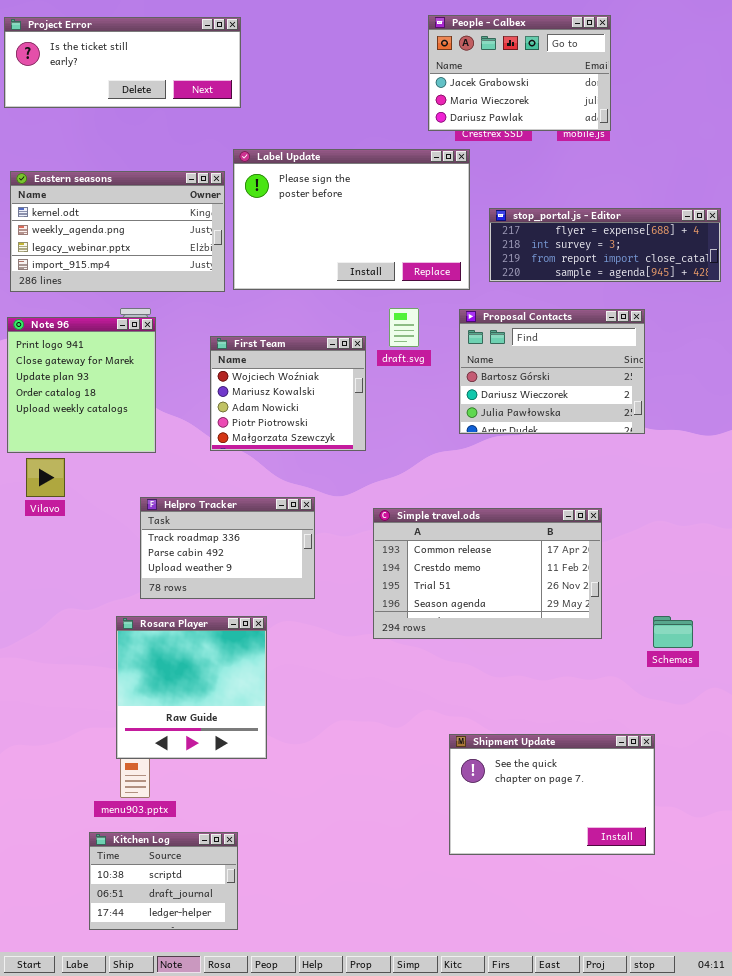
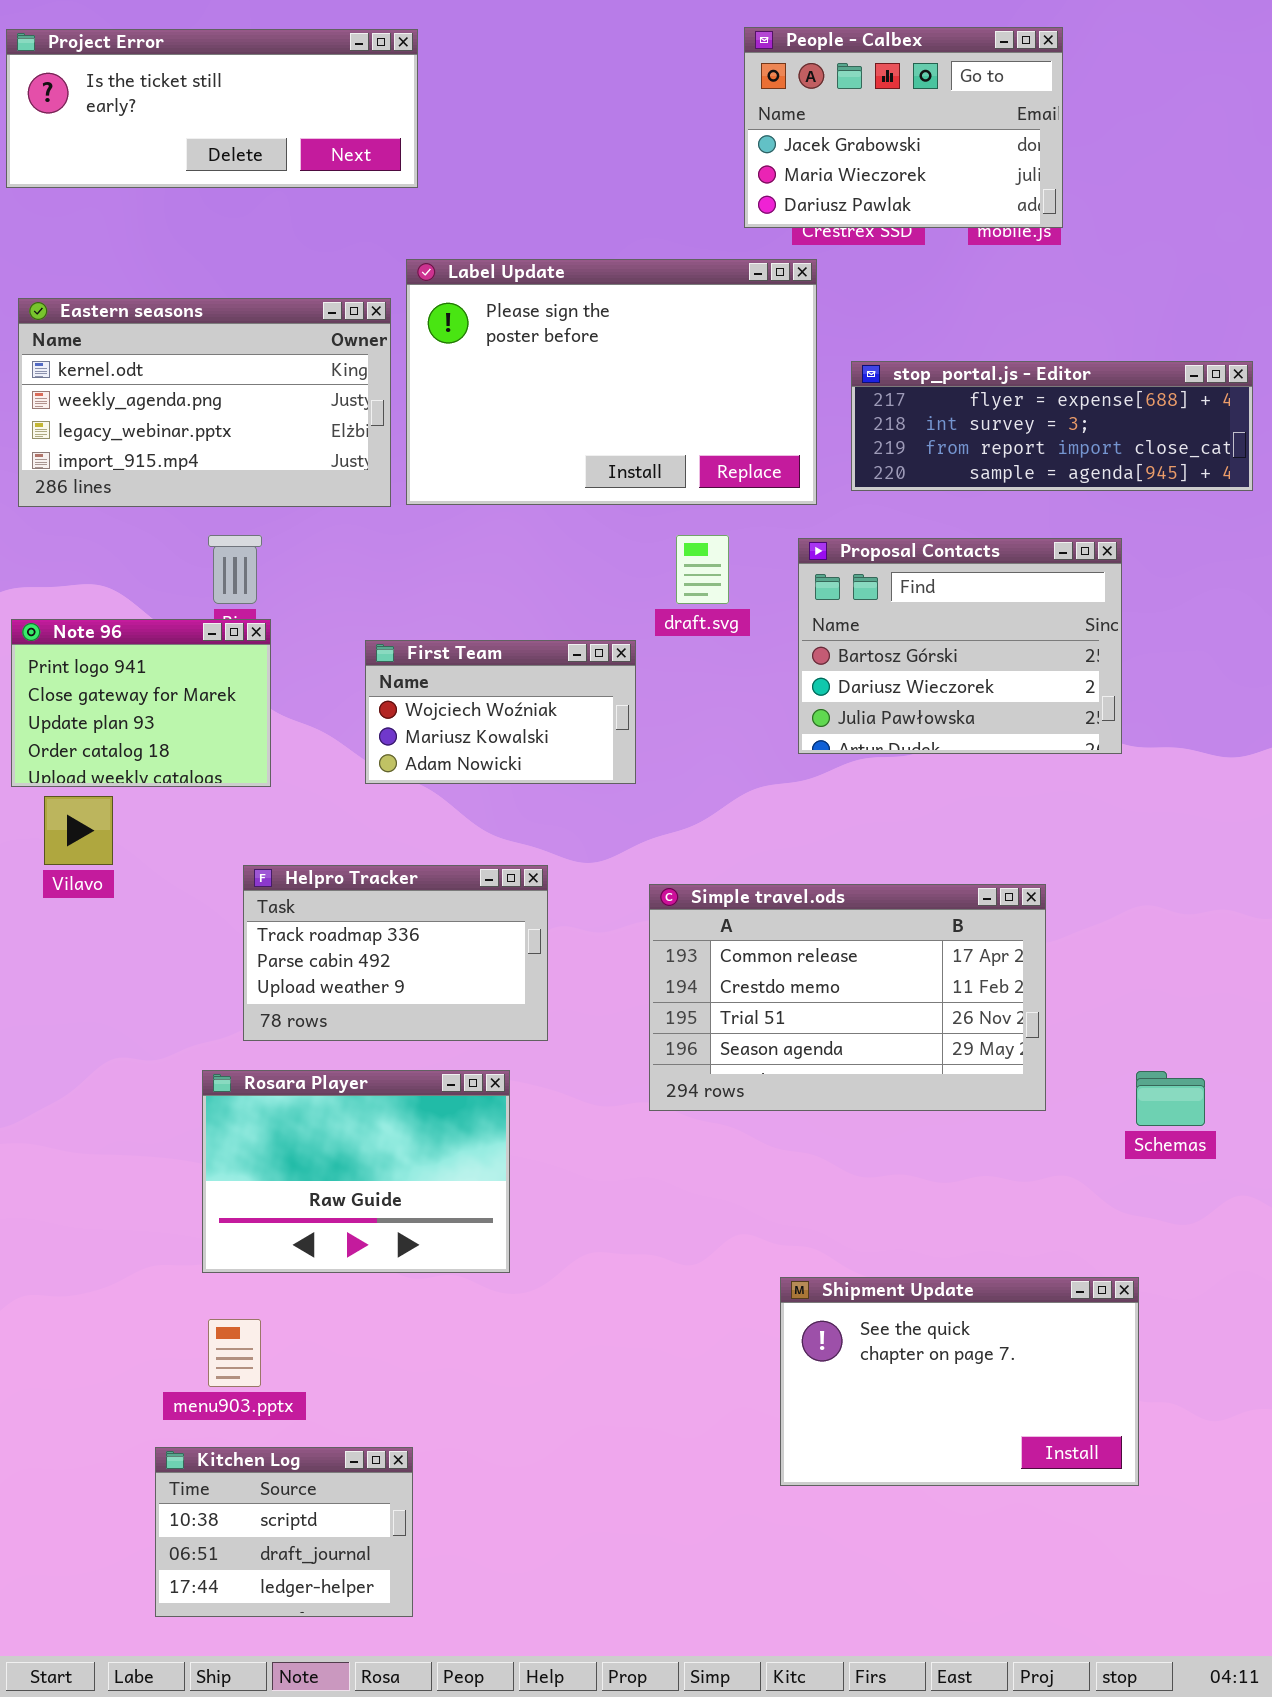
Note 96: [7,317,156,453] -> [11,619,271,787], resized
First Team: [210,336,366,451] -> [365,640,636,784], resized
Rosara Player: [116,616,267,759] -> [202,1070,510,1273], resized

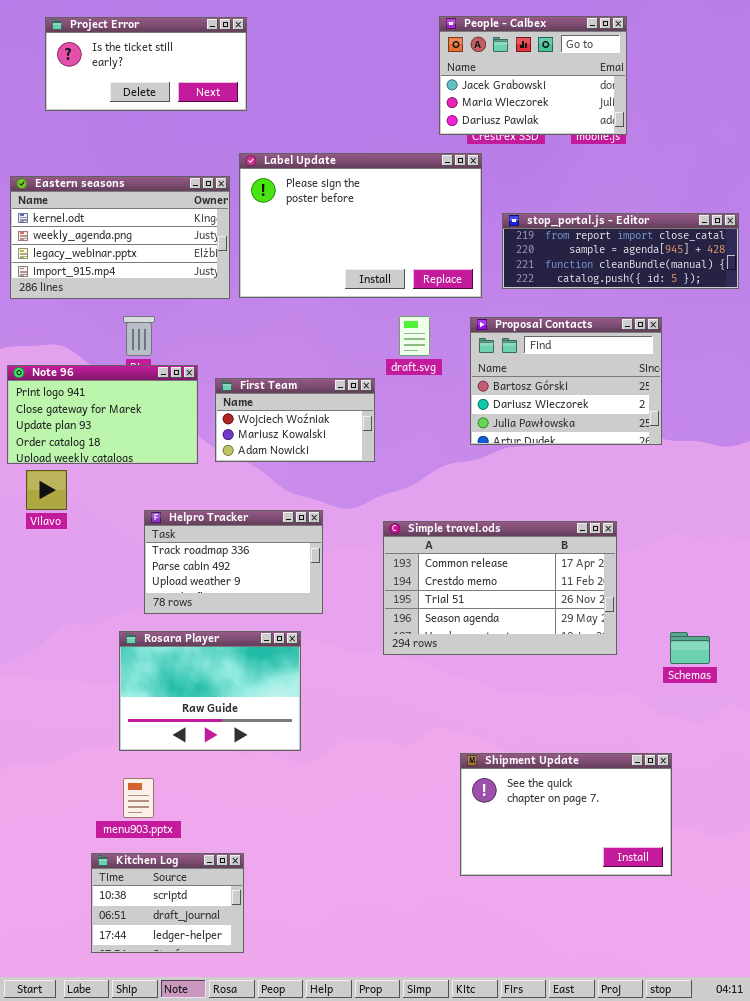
Project Error: [6,29,418,188] -> [45,17,247,111], resized
stop_portal.js - Editor: [851,361,1253,491] -> [502,213,739,289], scrolled down 2 rows
Note 96: [11,619,271,787] -> [7,365,198,464], resized

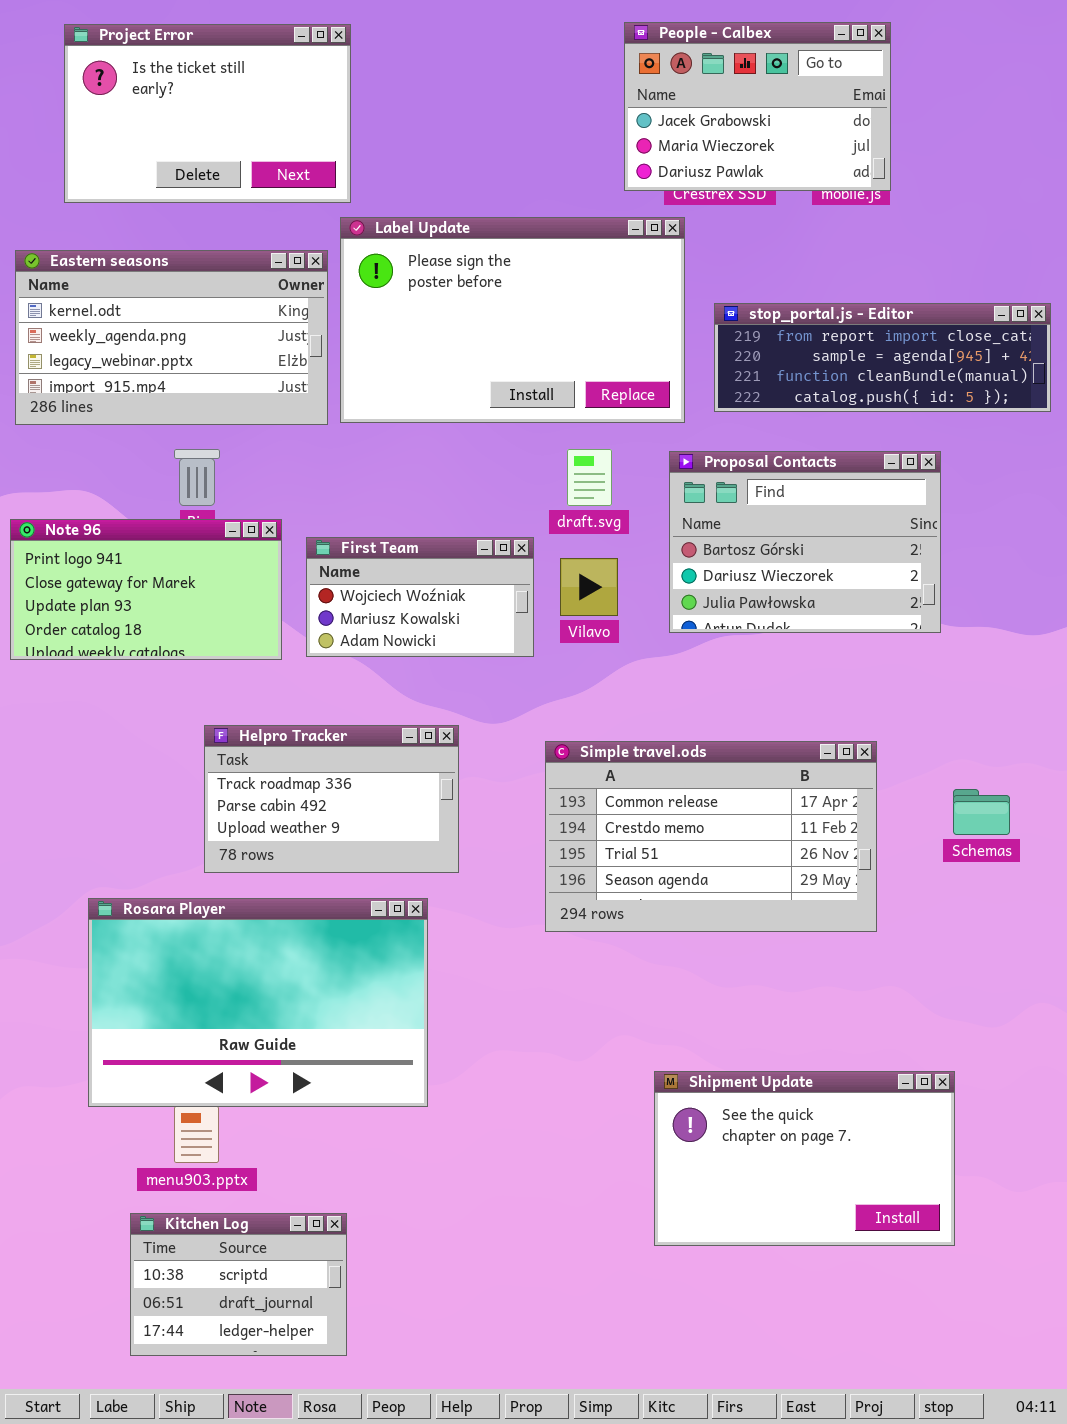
Project Error: [45,17,247,111] -> [64,24,351,203], resized
Vilavo: [26,470,67,510] -> [560,558,618,616], moved
Rosara Player: [119,631,301,751] -> [88,898,428,1107], resized
Schemas: [670,632,710,664] -> [953,789,1010,835], moved

